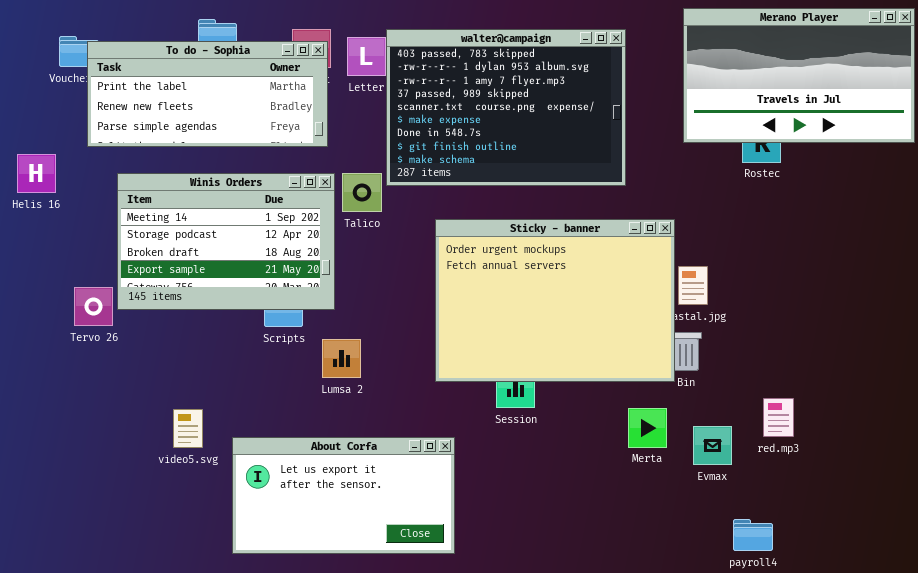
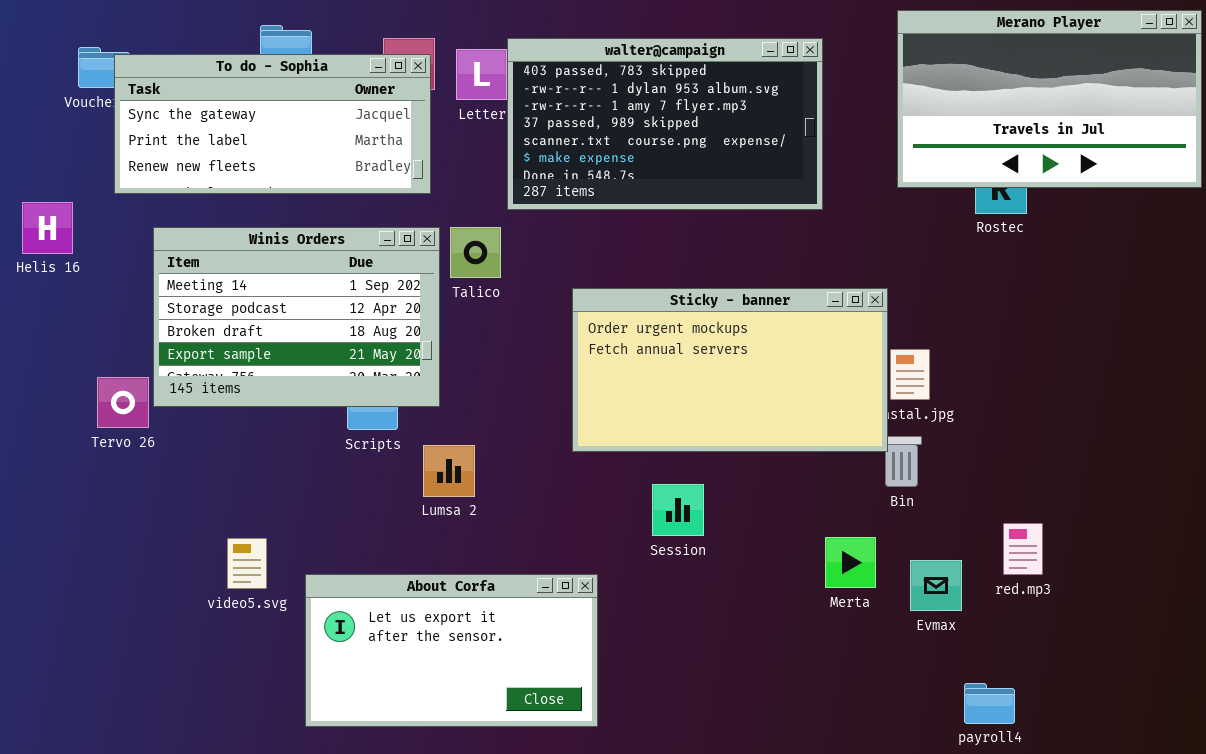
walter@campaign: [386,29,626,186] -> [507,38,823,210], resized
To do - Sophia: [87,41,328,147] -> [114,54,431,194], scrolled up 1 row
Sticky - banner: [435,219,675,382] -> [572,288,888,452], resized

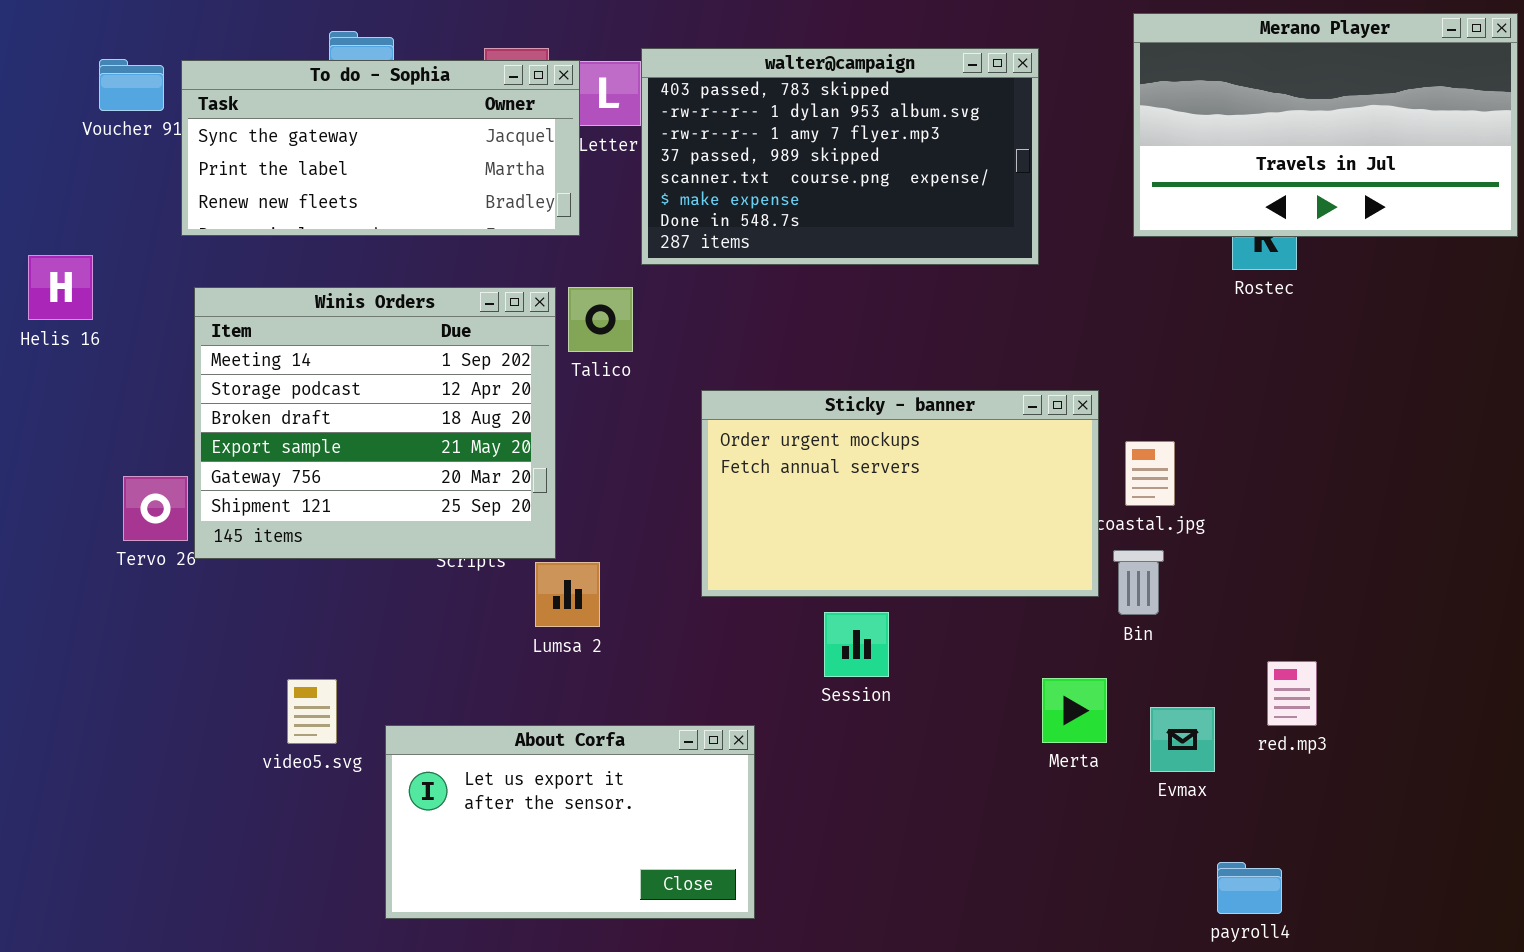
To do - Sophia: [114,54,431,194] -> [181,60,580,236], moved
Winis Orders: [153,227,440,407] -> [194,287,556,559], resized
Sticky - banner: [572,288,888,452] -> [701,390,1099,597], moved

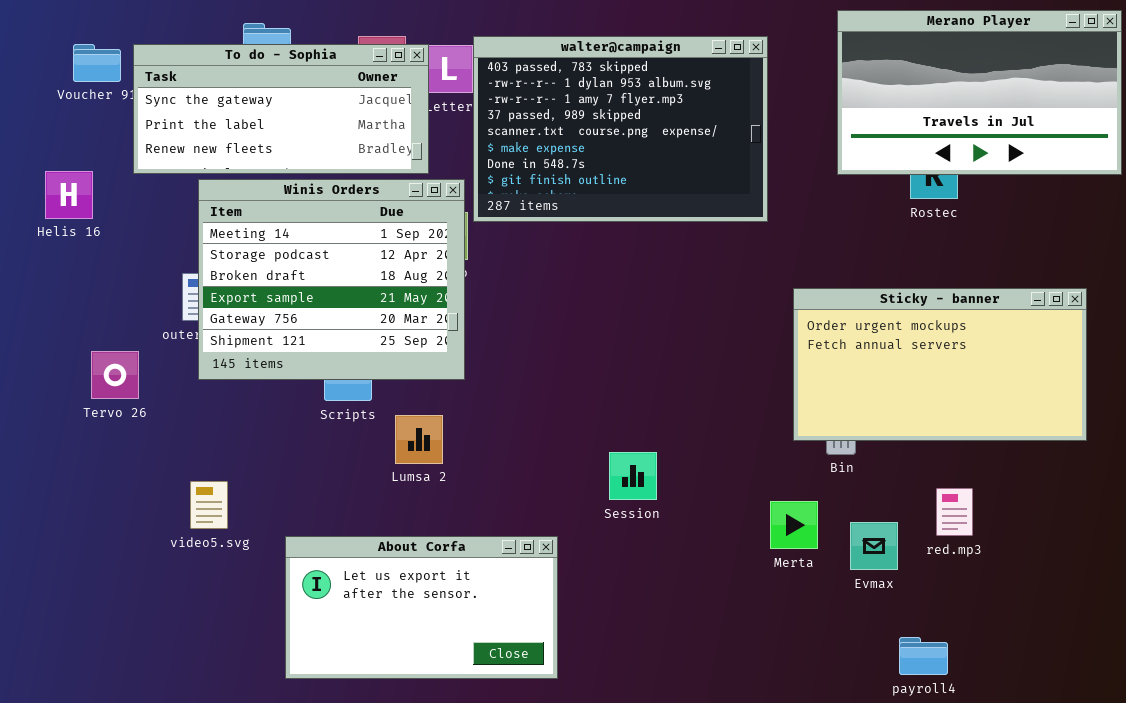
walter@campaign: [641,48,1039,265] -> [473,36,768,222], resized
Helis 16: [28,255,93,320] -> [45,171,93,219], moved
Winis Orders: [194,287,556,559] -> [198,179,465,380], moved
Sticky - banner: [701,390,1099,597] -> [793,288,1087,441], moved
video5.svg: [287,679,337,744] -> [190,481,228,529], moved

